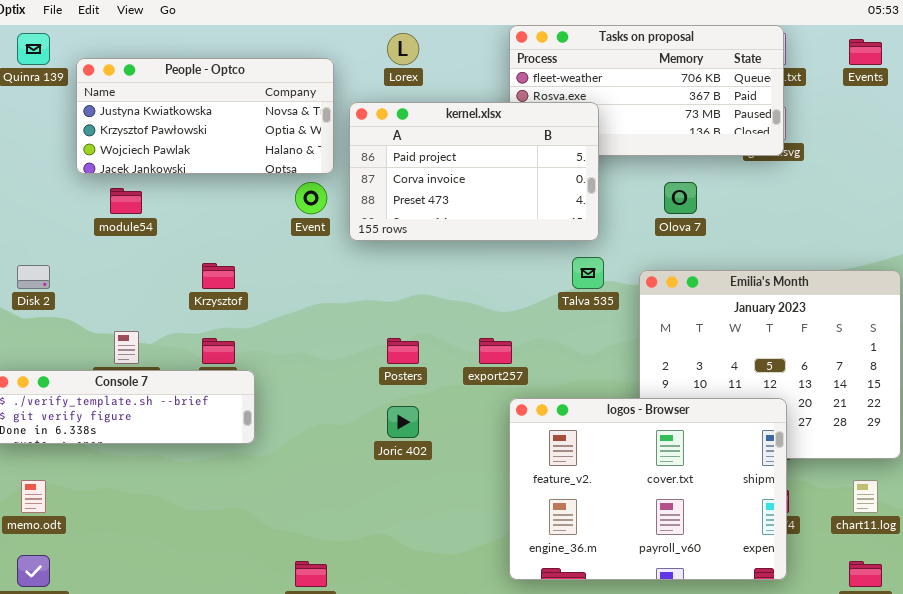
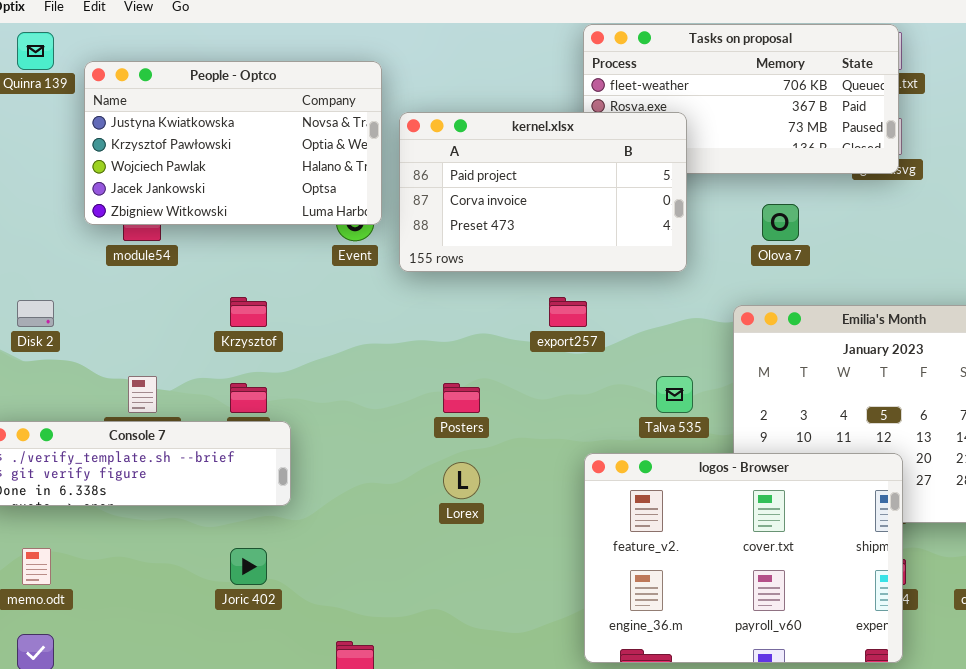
Lorex: [387,33,419,65] -> [443,462,480,499], moved
People - Optco: [76,58,334,174] -> [84,61,382,225], resized
Talva 535: [572,257,604,289] -> [656,376,693,413], moved
export257: [479,338,512,364] -> [549,297,587,327], moved
Joric 402: [387,406,419,438] -> [230,548,267,585], moved

